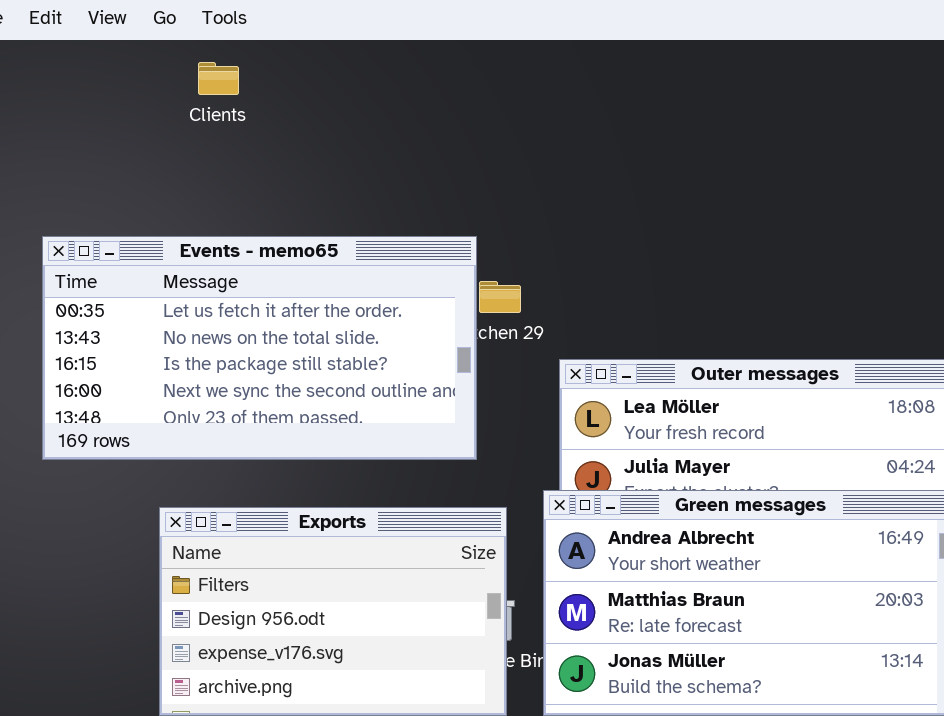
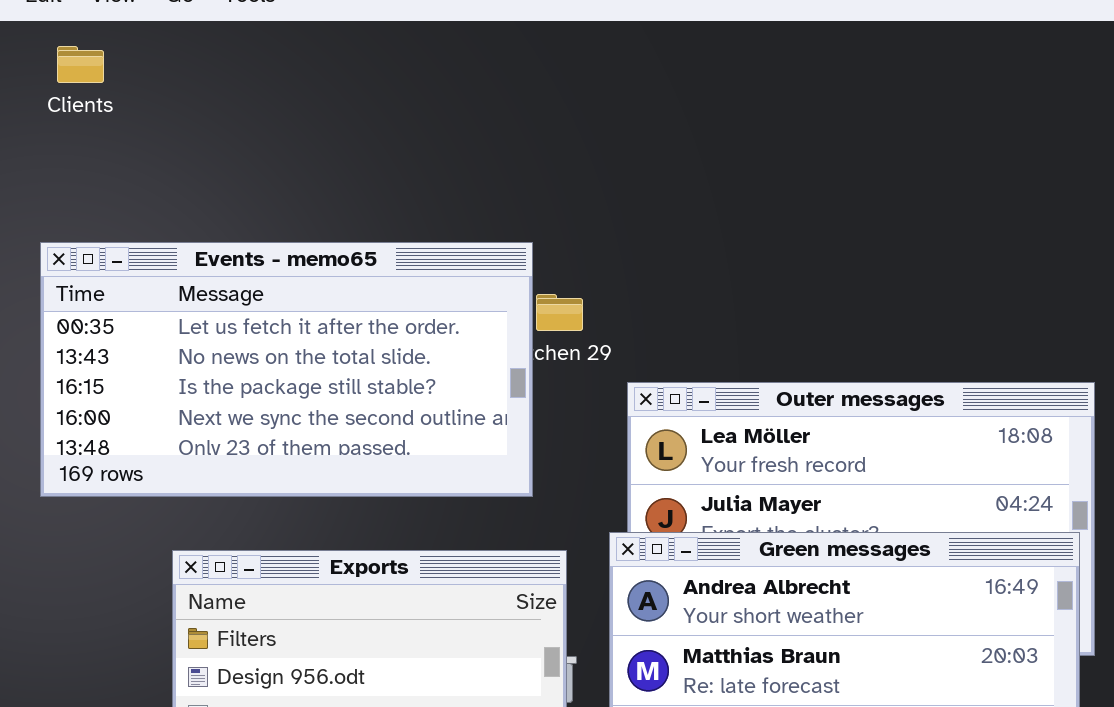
Clients: [198,62,239,95] -> [57,46,104,83], moved

